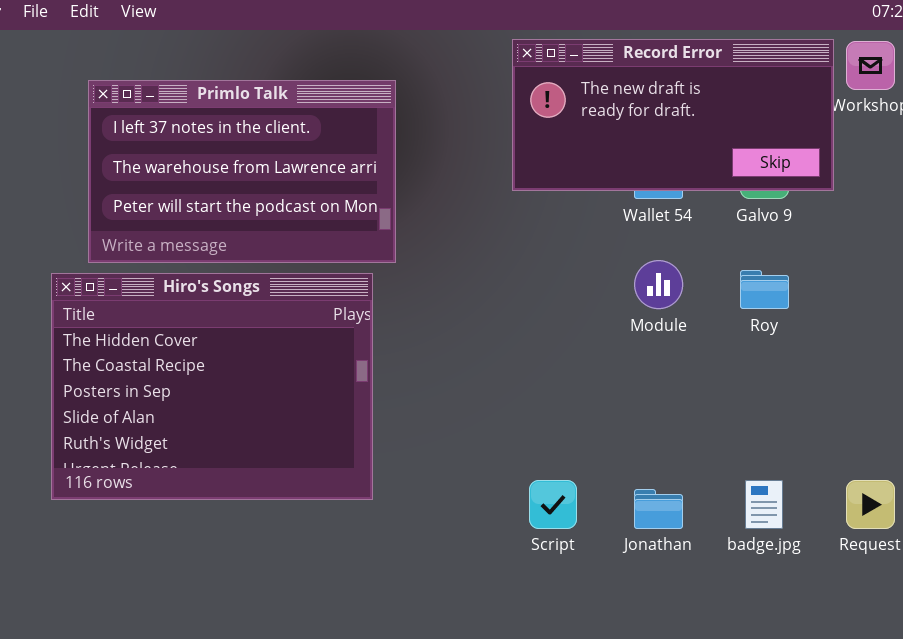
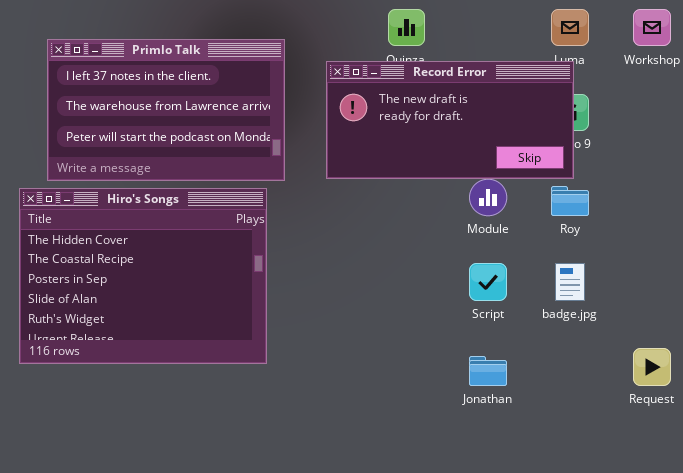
Record Error: [512,39,834,191] -> [326,61,574,179], moved
Script: [529,480,577,529] -> [469,263,507,301], moved
badge.jpg: [745,480,783,529] -> [555,263,585,301], moved

